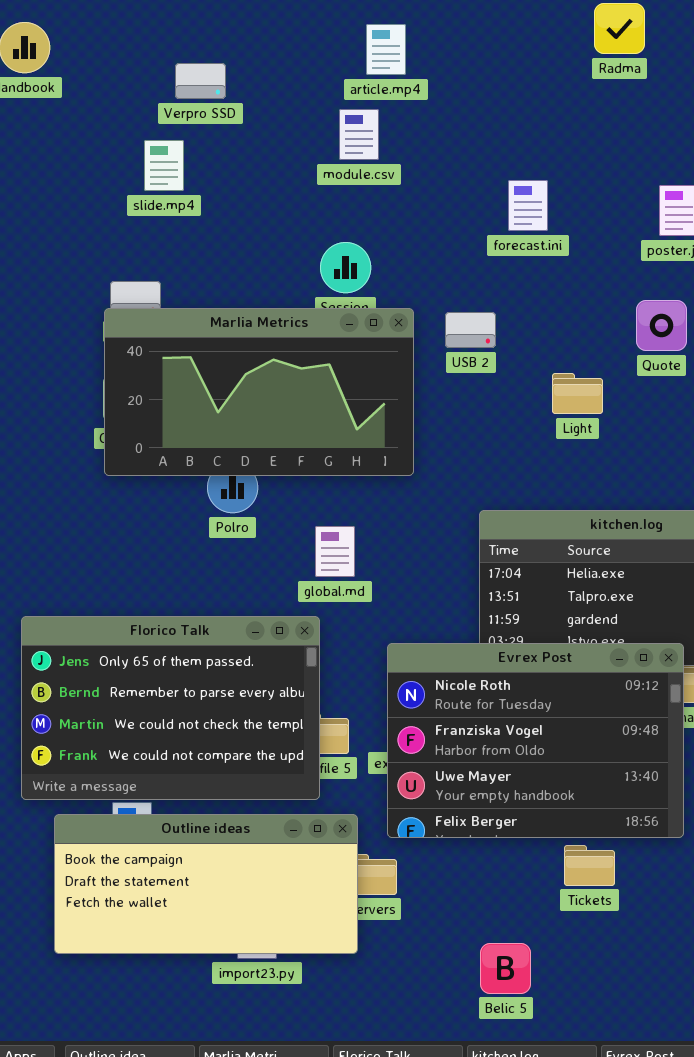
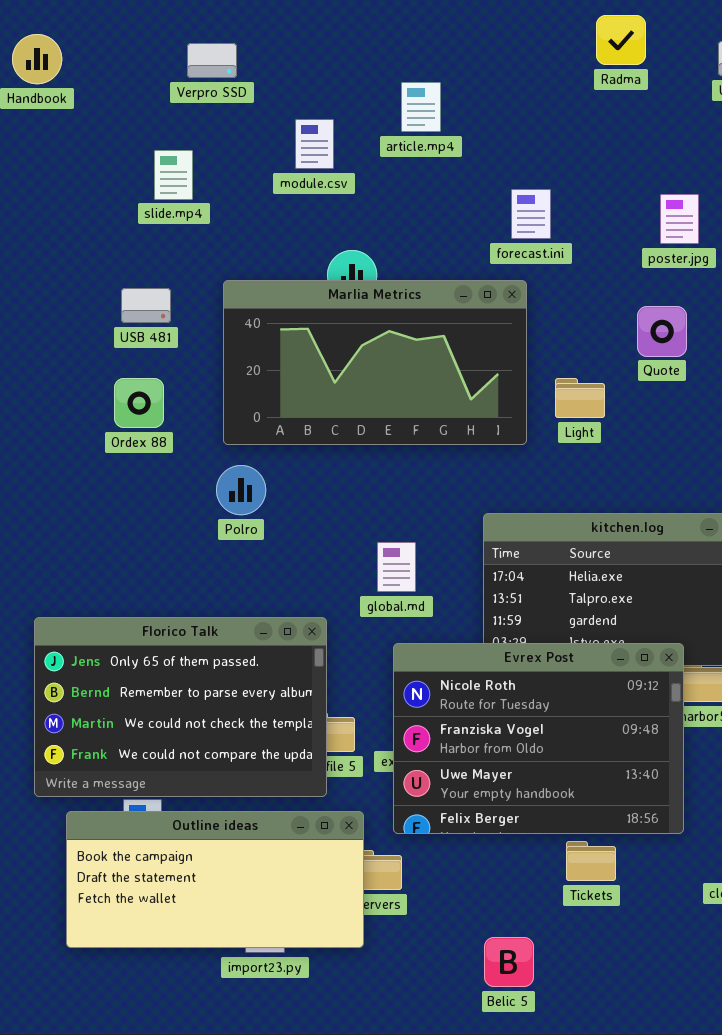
article.mp4: [366,24,406,75] -> [401,82,441,132], moved
Verpro SSD: [175,63,226,99] -> [187,43,237,78], moved
module.csv: [339,109,379,160] -> [295,119,334,169], moved
Marlia Metrics: [104,308,414,476] -> [223,280,527,445], moved
global.md: [315,526,355,577] -> [377,542,416,592], moved

